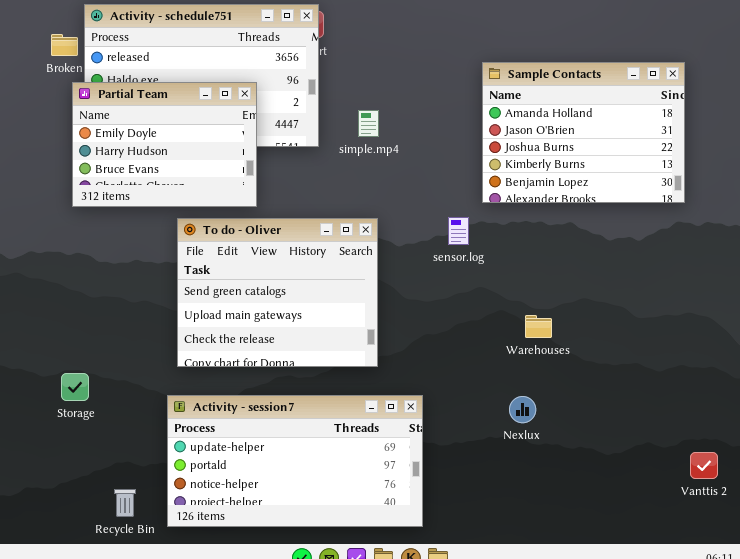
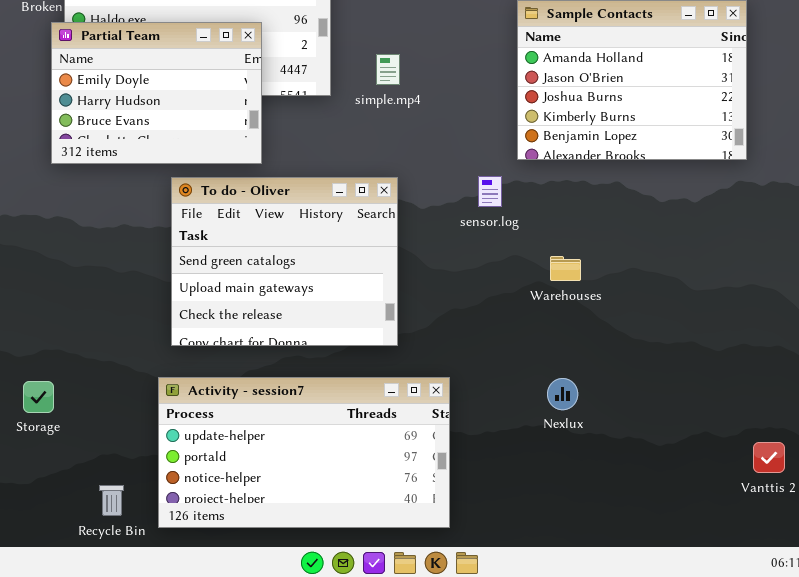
Warehouses: [525,315,552,338] -> [550,256,581,281], moved
Storage: [61,373,89,401] -> [23,381,54,413], moved

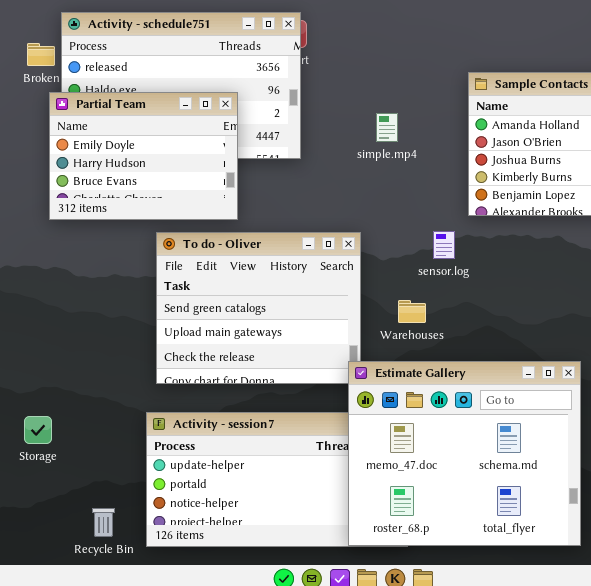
simple.mp4: [376,54,400,85] -> [376,113,398,142], moved
Warehouses: [550,256,581,281] -> [398,300,426,323], moved
Estimate Gallery: none -> [348,361,581,546], opened

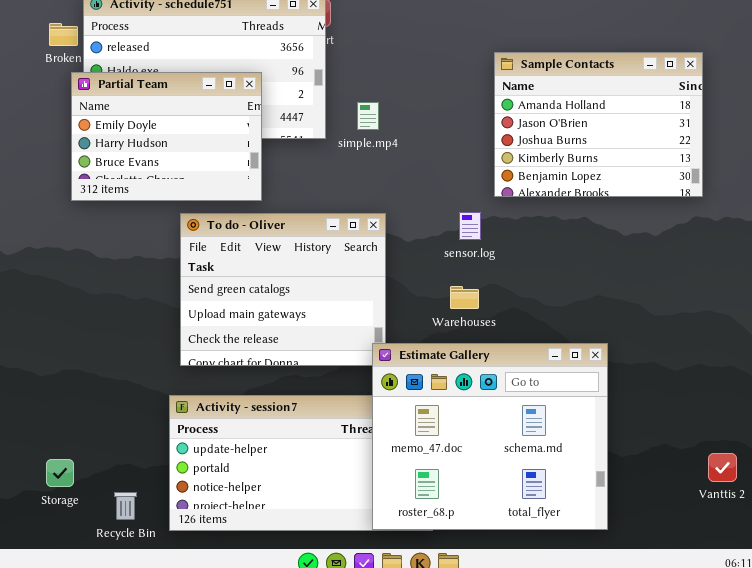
simple.mp4: [376,113,398,142] -> [357,102,379,130], moved
Warehouses: [398,300,426,323] -> [450,286,479,309], moved
Storage: [24,416,52,444] -> [46,459,74,487], moved

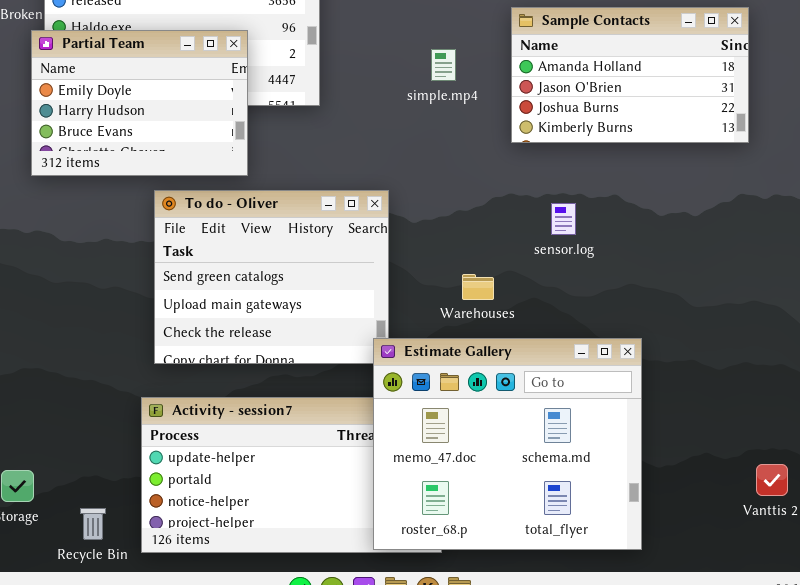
Sample Contacts: [494,52,703,197] -> [511,7,749,143], resized
simple.mp4: [357,102,379,130] -> [431,49,456,81], moved
sensor.log: [459,212,481,240] -> [551,203,576,235], moved

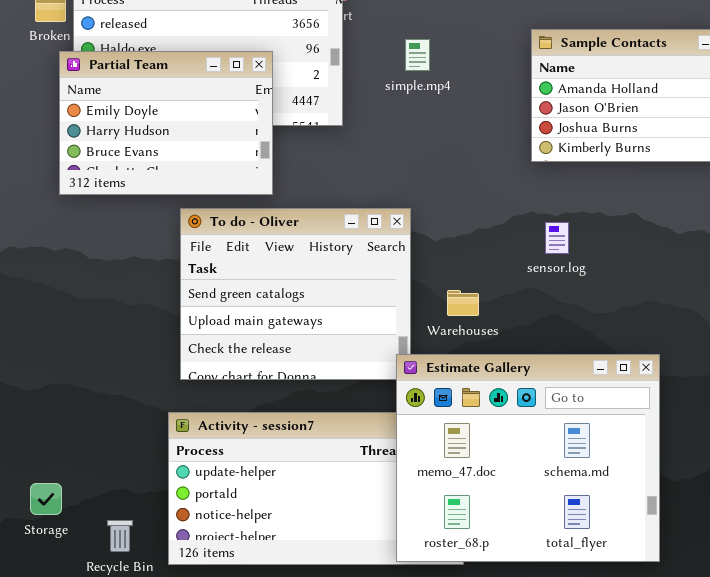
simple.mp4: [431,49,456,81] -> [405,39,430,71], moved
sensor.log: [551,203,576,235] -> [545,222,569,254], moved
Warehouses: [462,274,494,300] -> [447,290,479,316], moved

